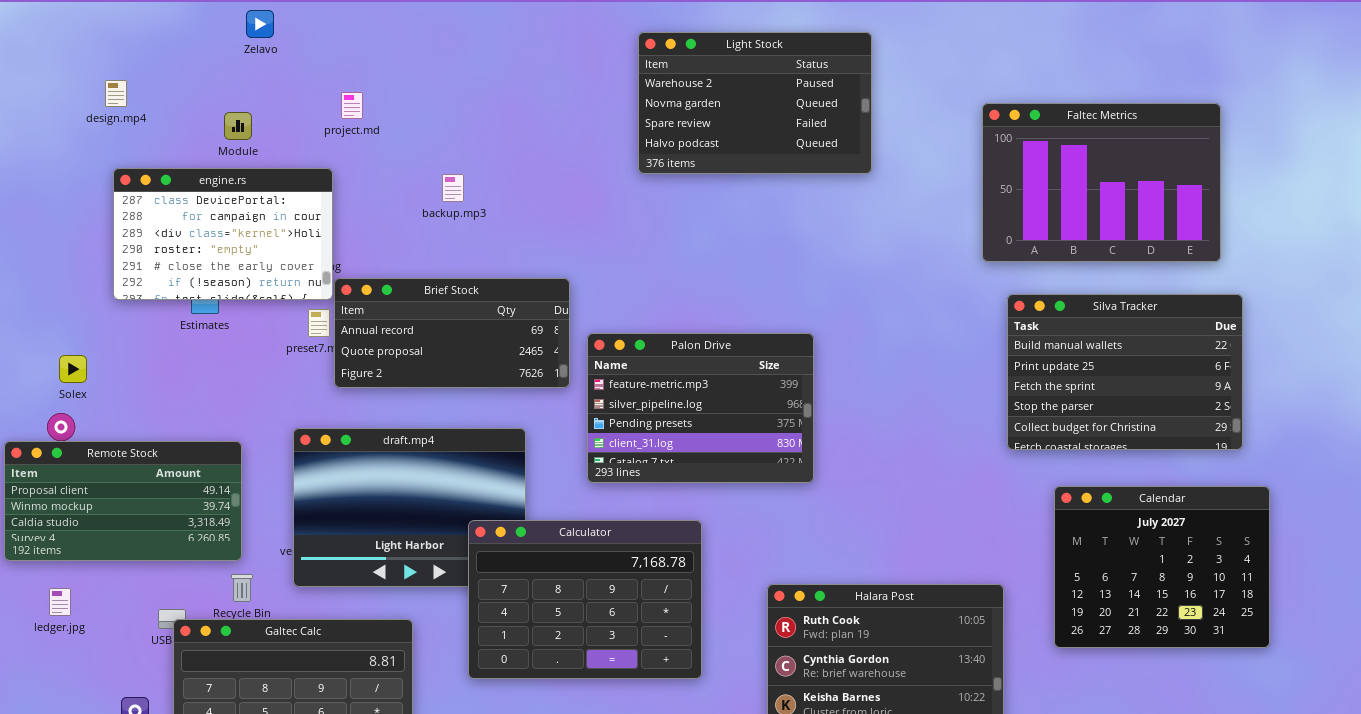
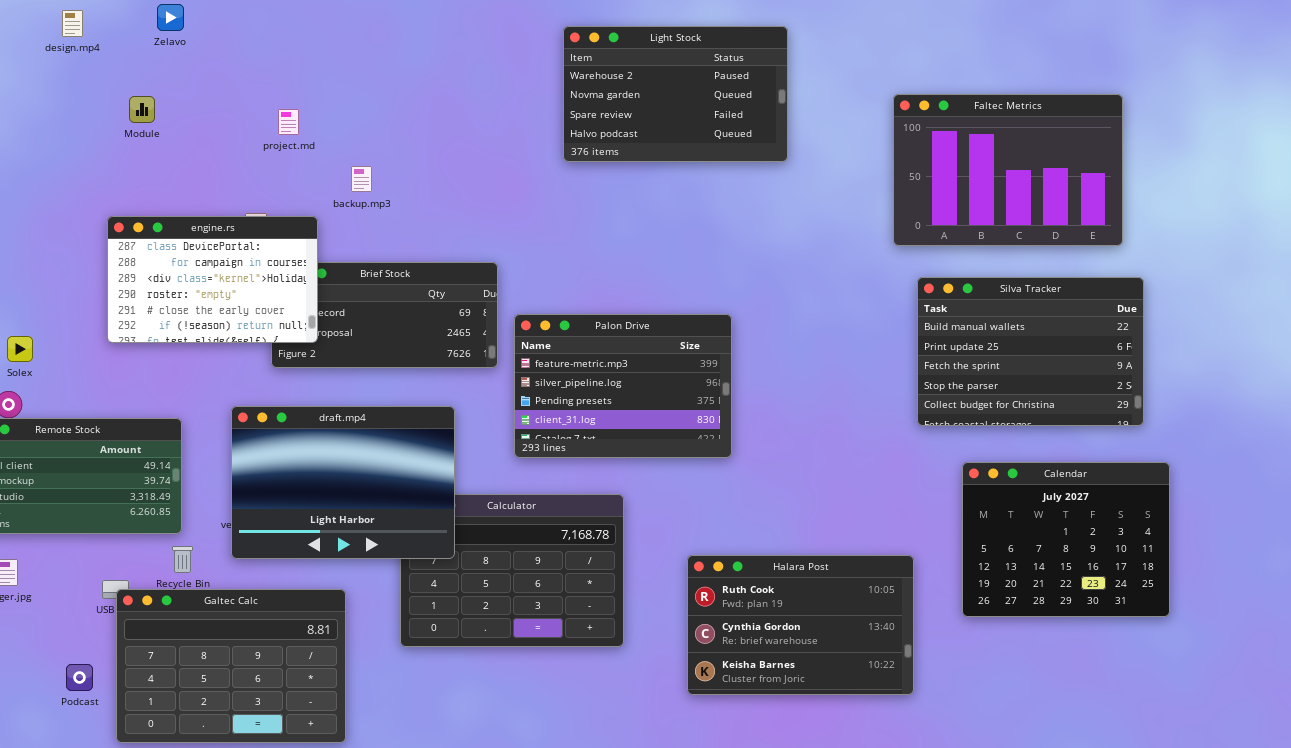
Zelavo: [246,10,274,38] -> [157,4,184,31], moved
design.mp4: [105,80,127,107] -> [62,10,83,37], moved
project.md: [341,92,363,119] -> [278,109,299,135], moved
Module: [224,112,252,140] -> [129,96,155,123], moved
engine.rs: [113,168,333,300] -> [107,216,318,343], moved
backup.mp3: [442,174,464,202] -> [351,166,372,192], moved
draft.mp4: [293,428,526,587] -> [231,406,455,559], raised

